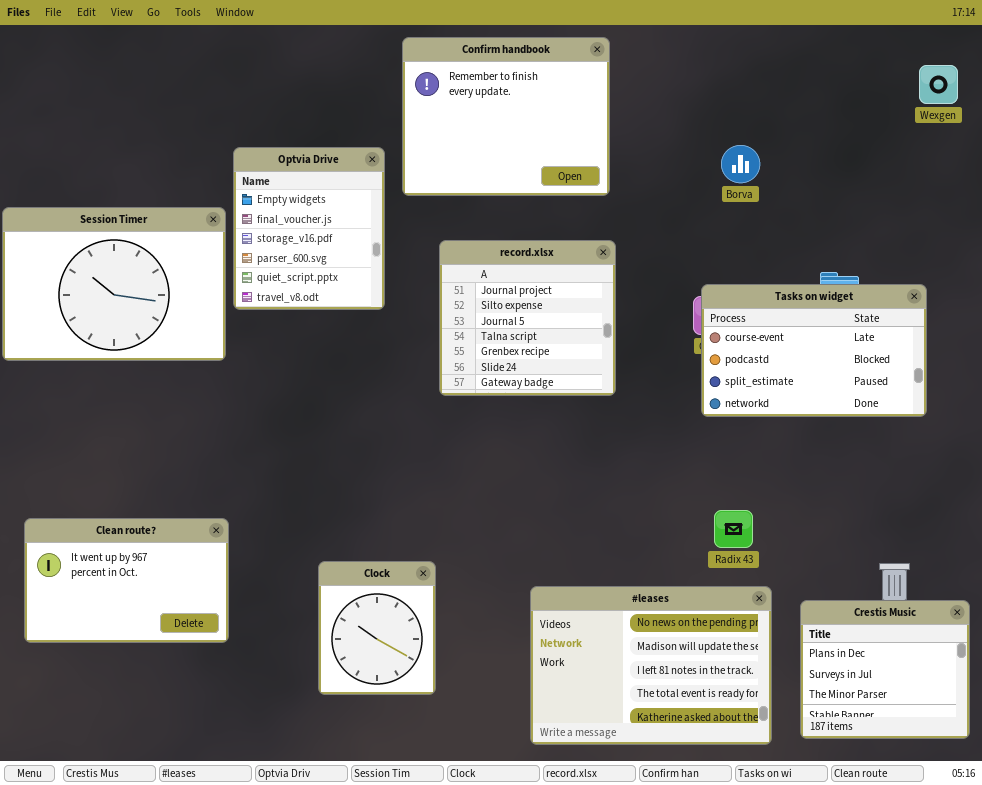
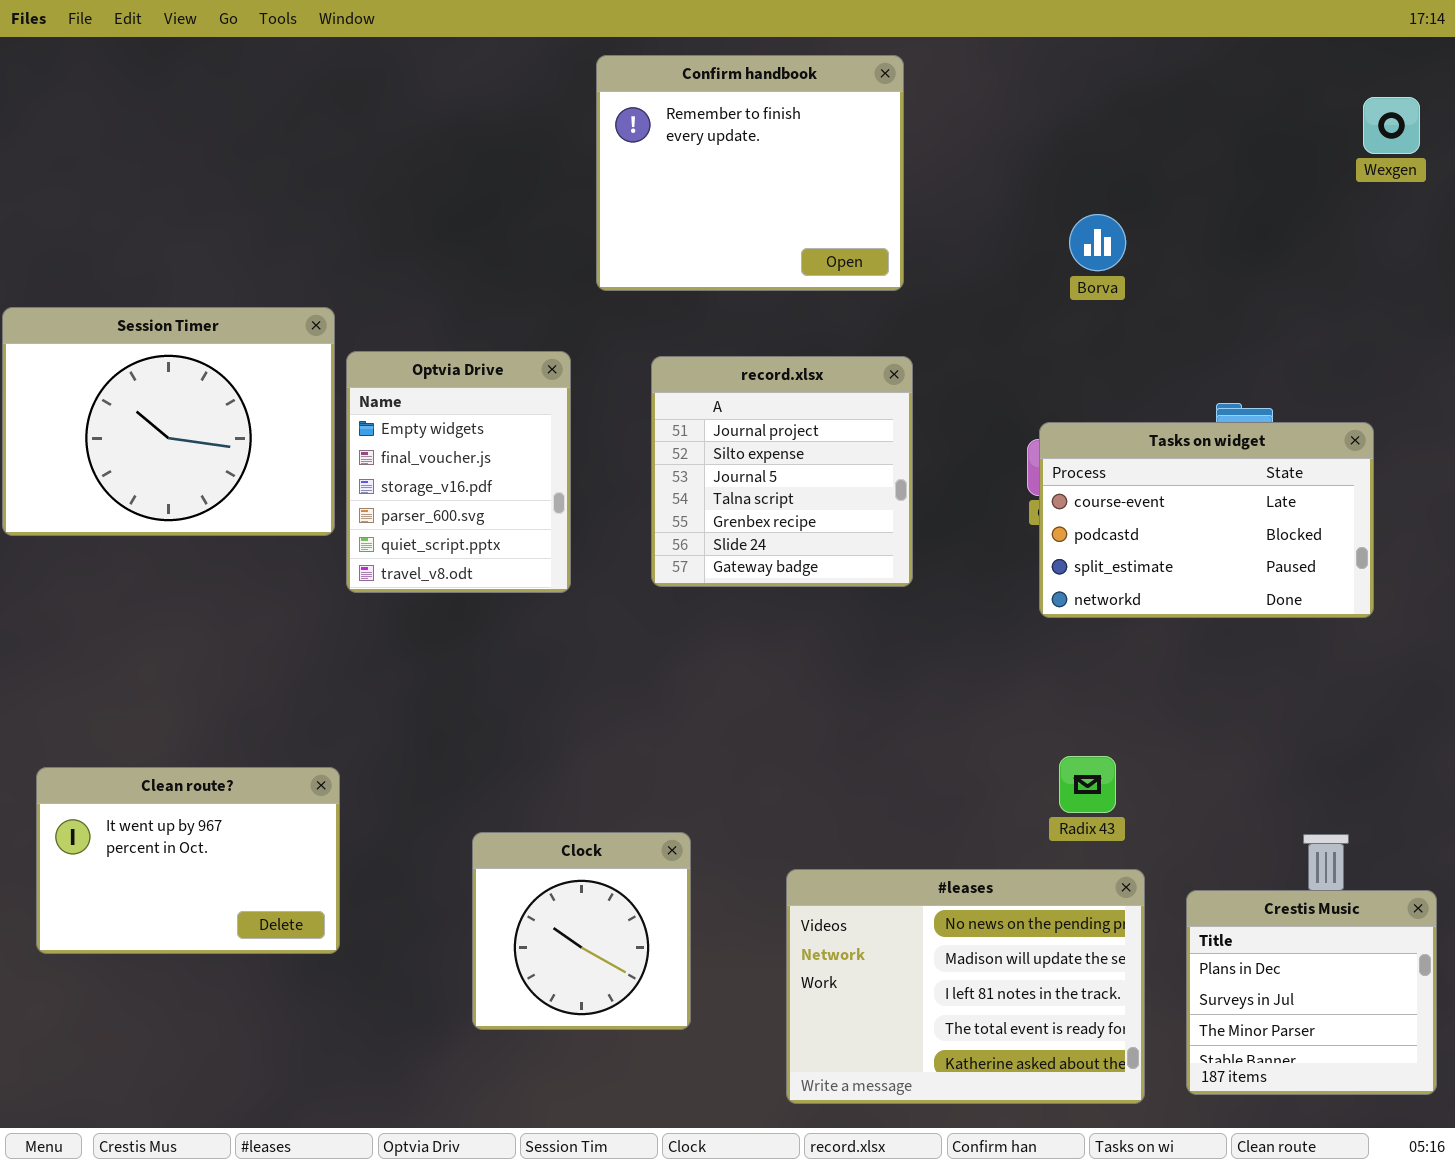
Optvia Drive: [233,147,385,310] -> [346,351,571,593], moved
Clock: [318,561,436,695] -> [472,832,691,1030], resized

